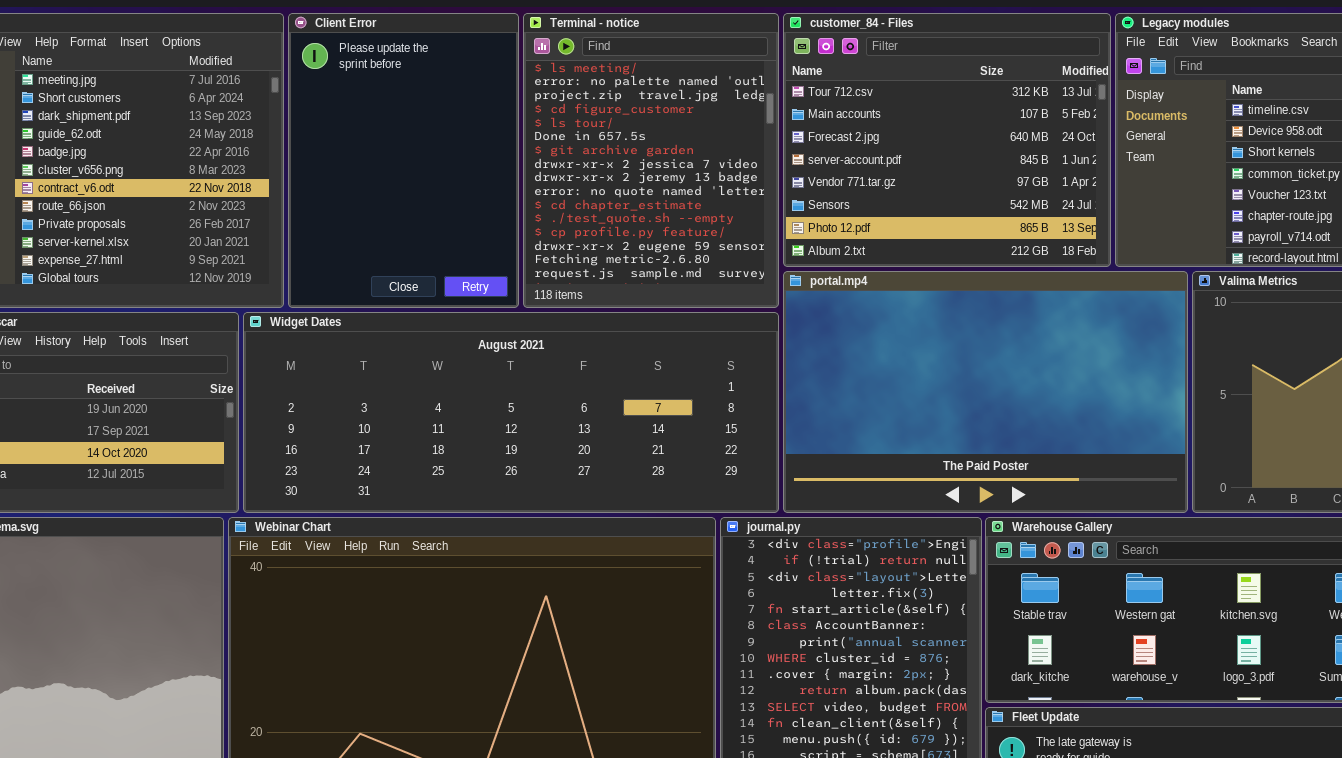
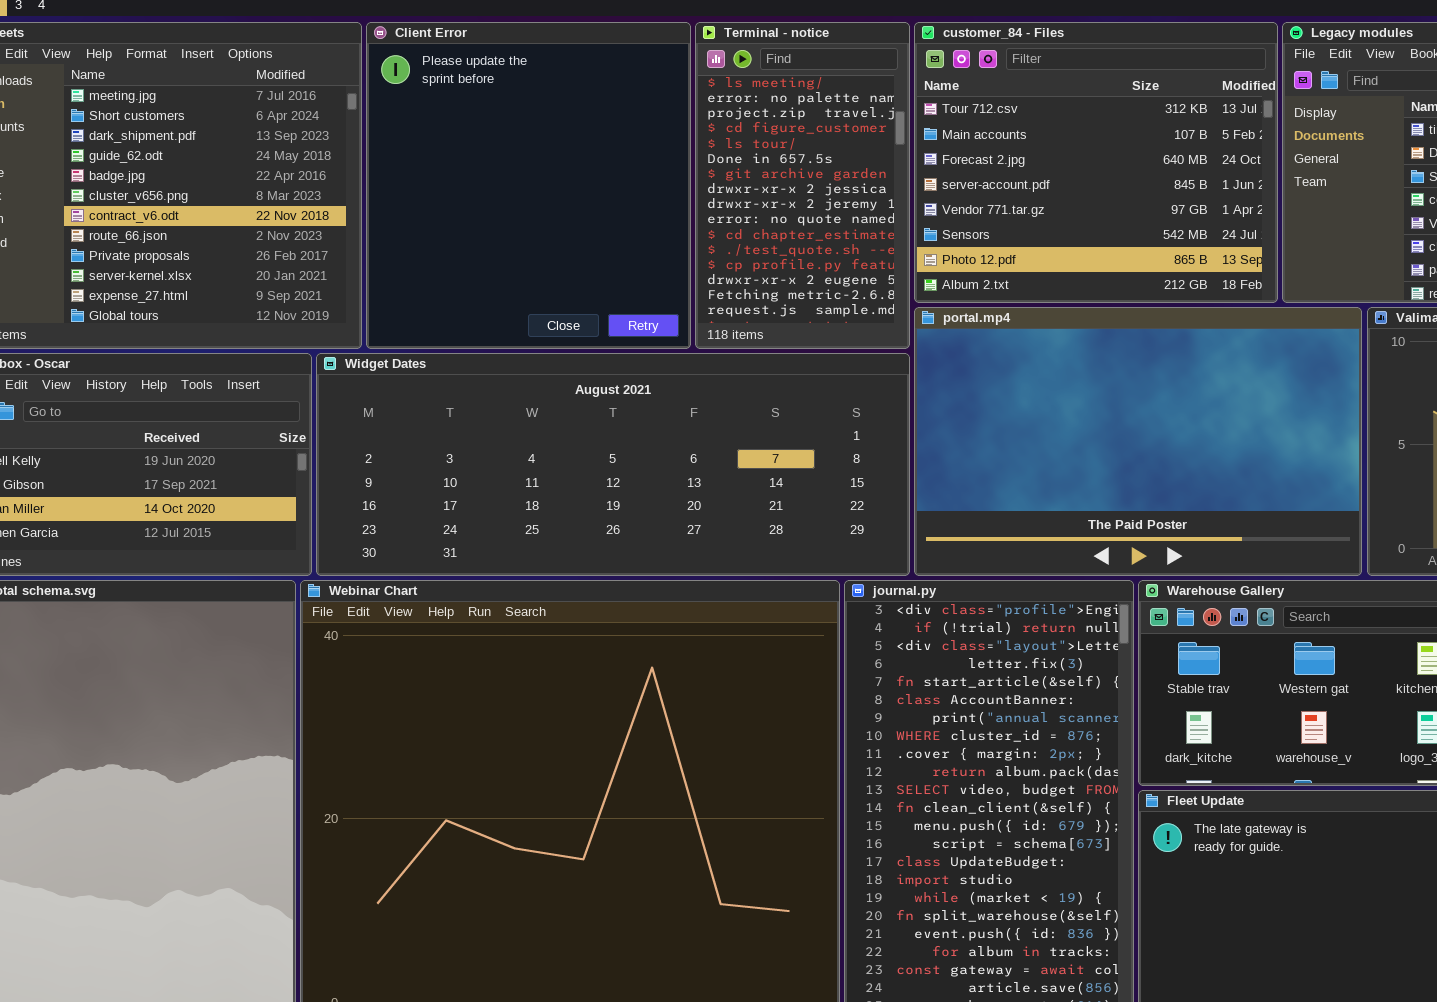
Client Error: [288,13,519,308] -> [366,22,691,349], resized
Terminal - notice: [523,13,779,308] -> [695,22,910,349], resized

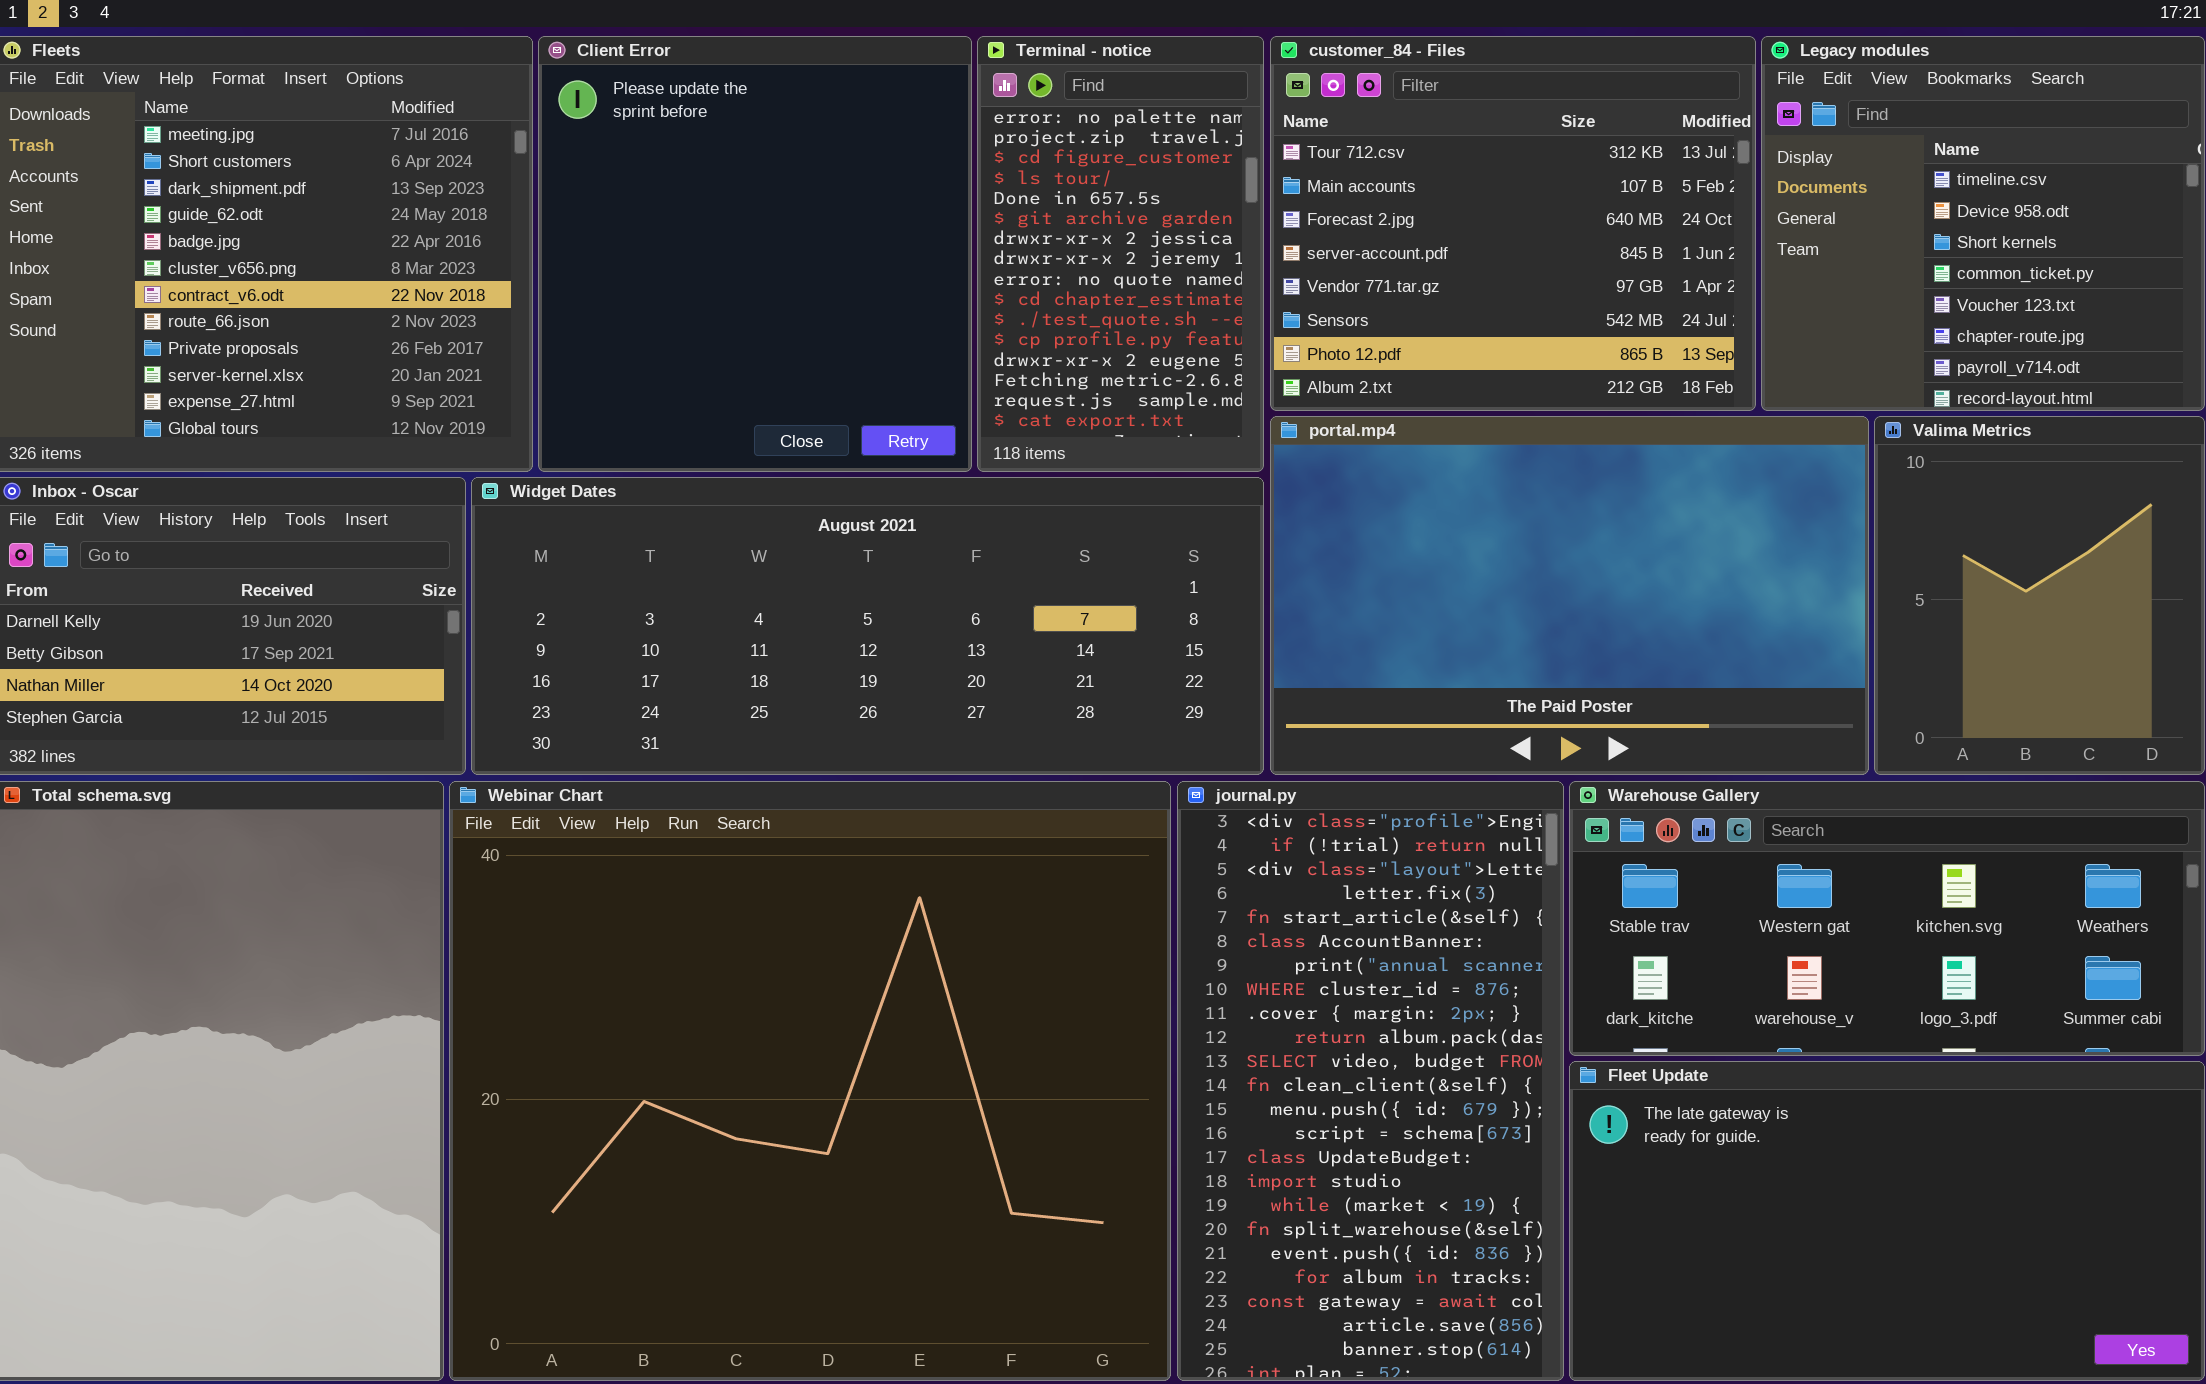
Terminal - notice: [695,22,910,349] -> [977,36,1264,472], scrolled down 1 row

